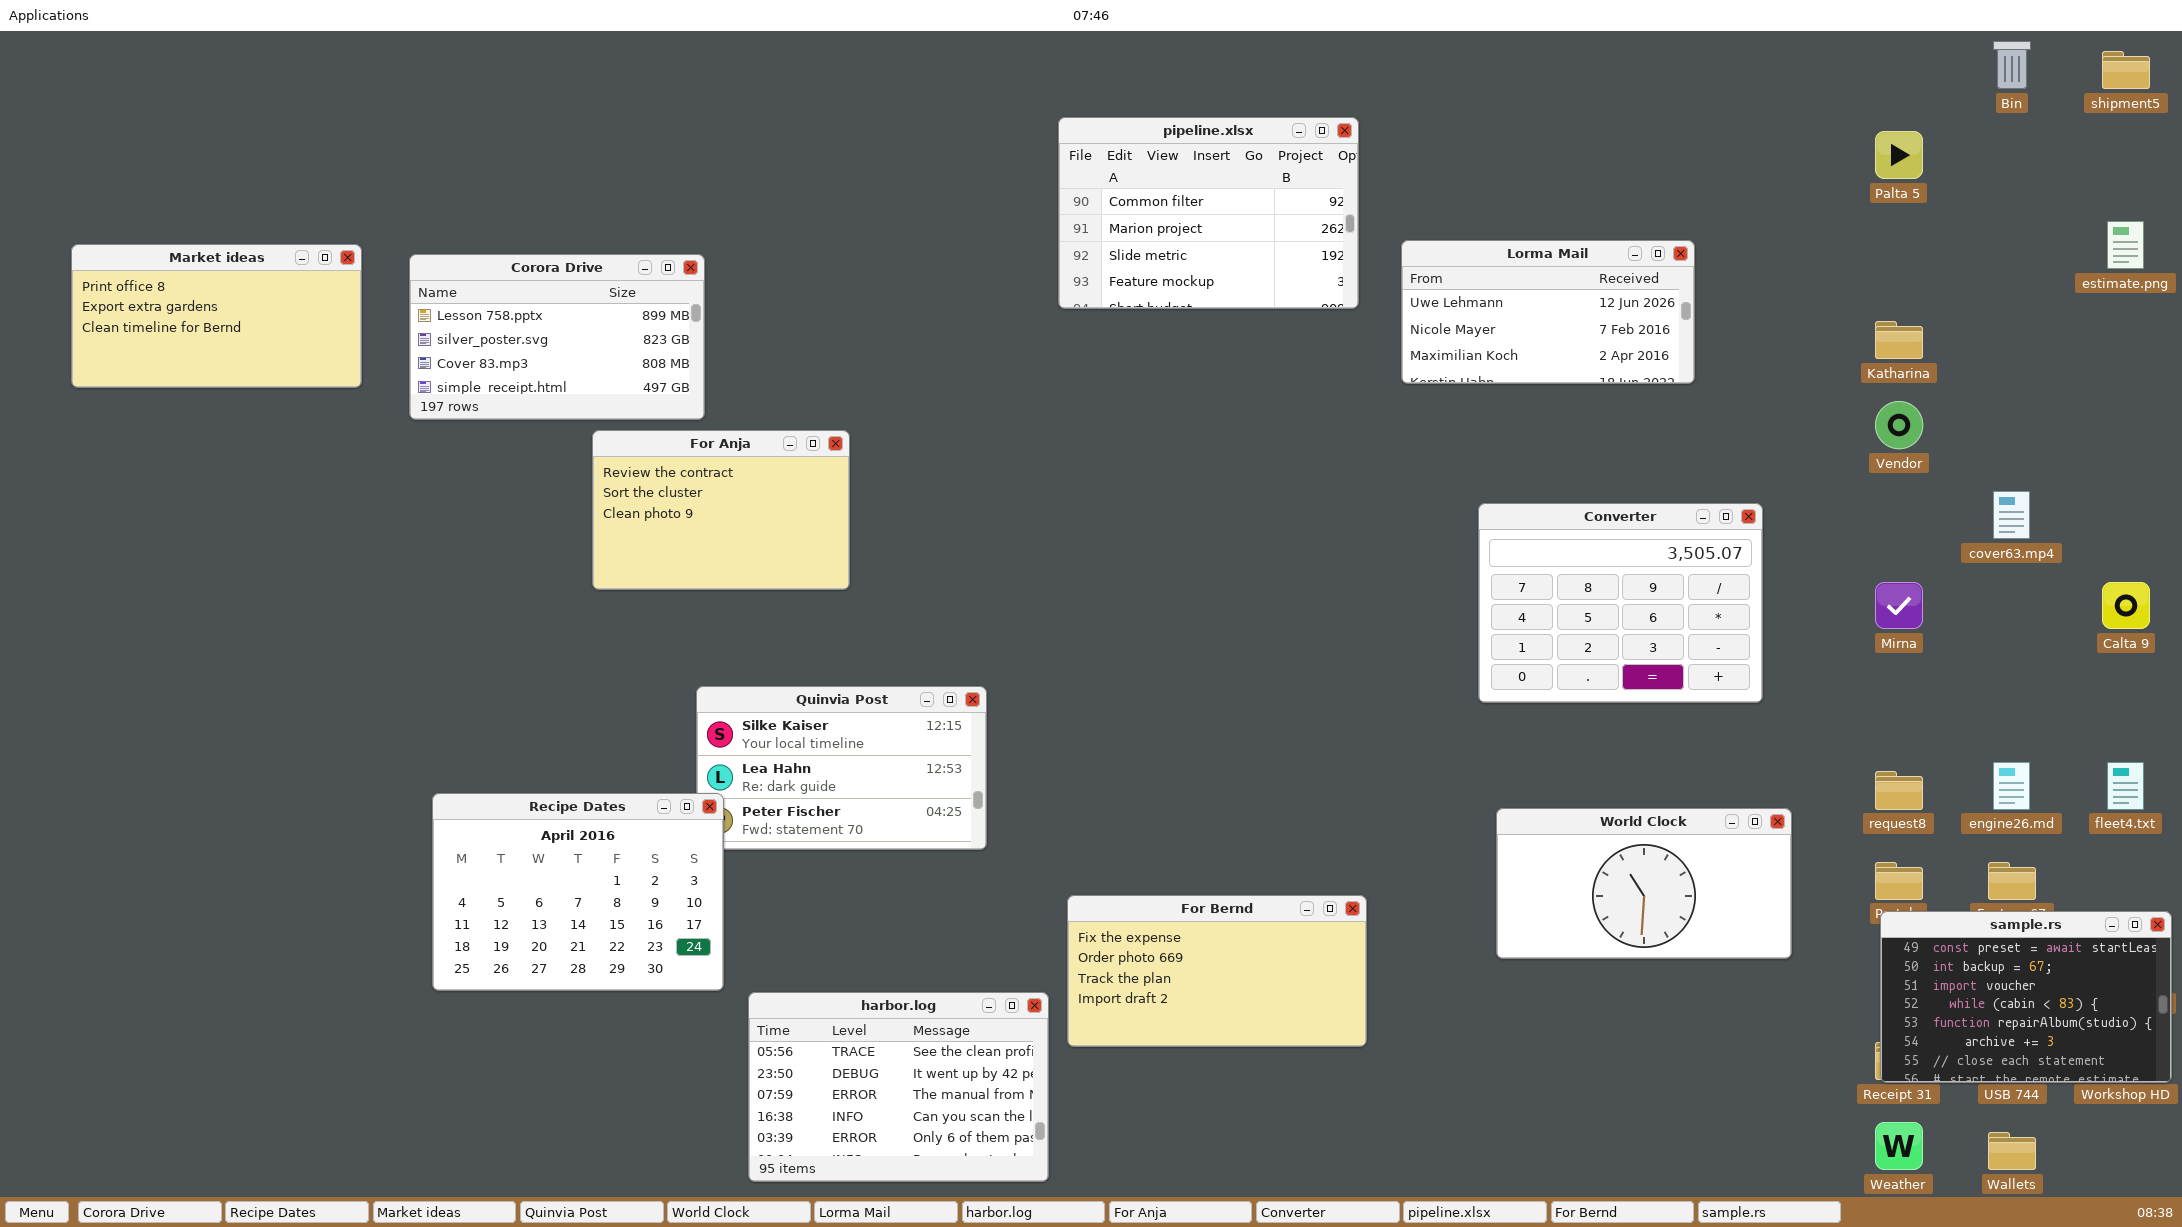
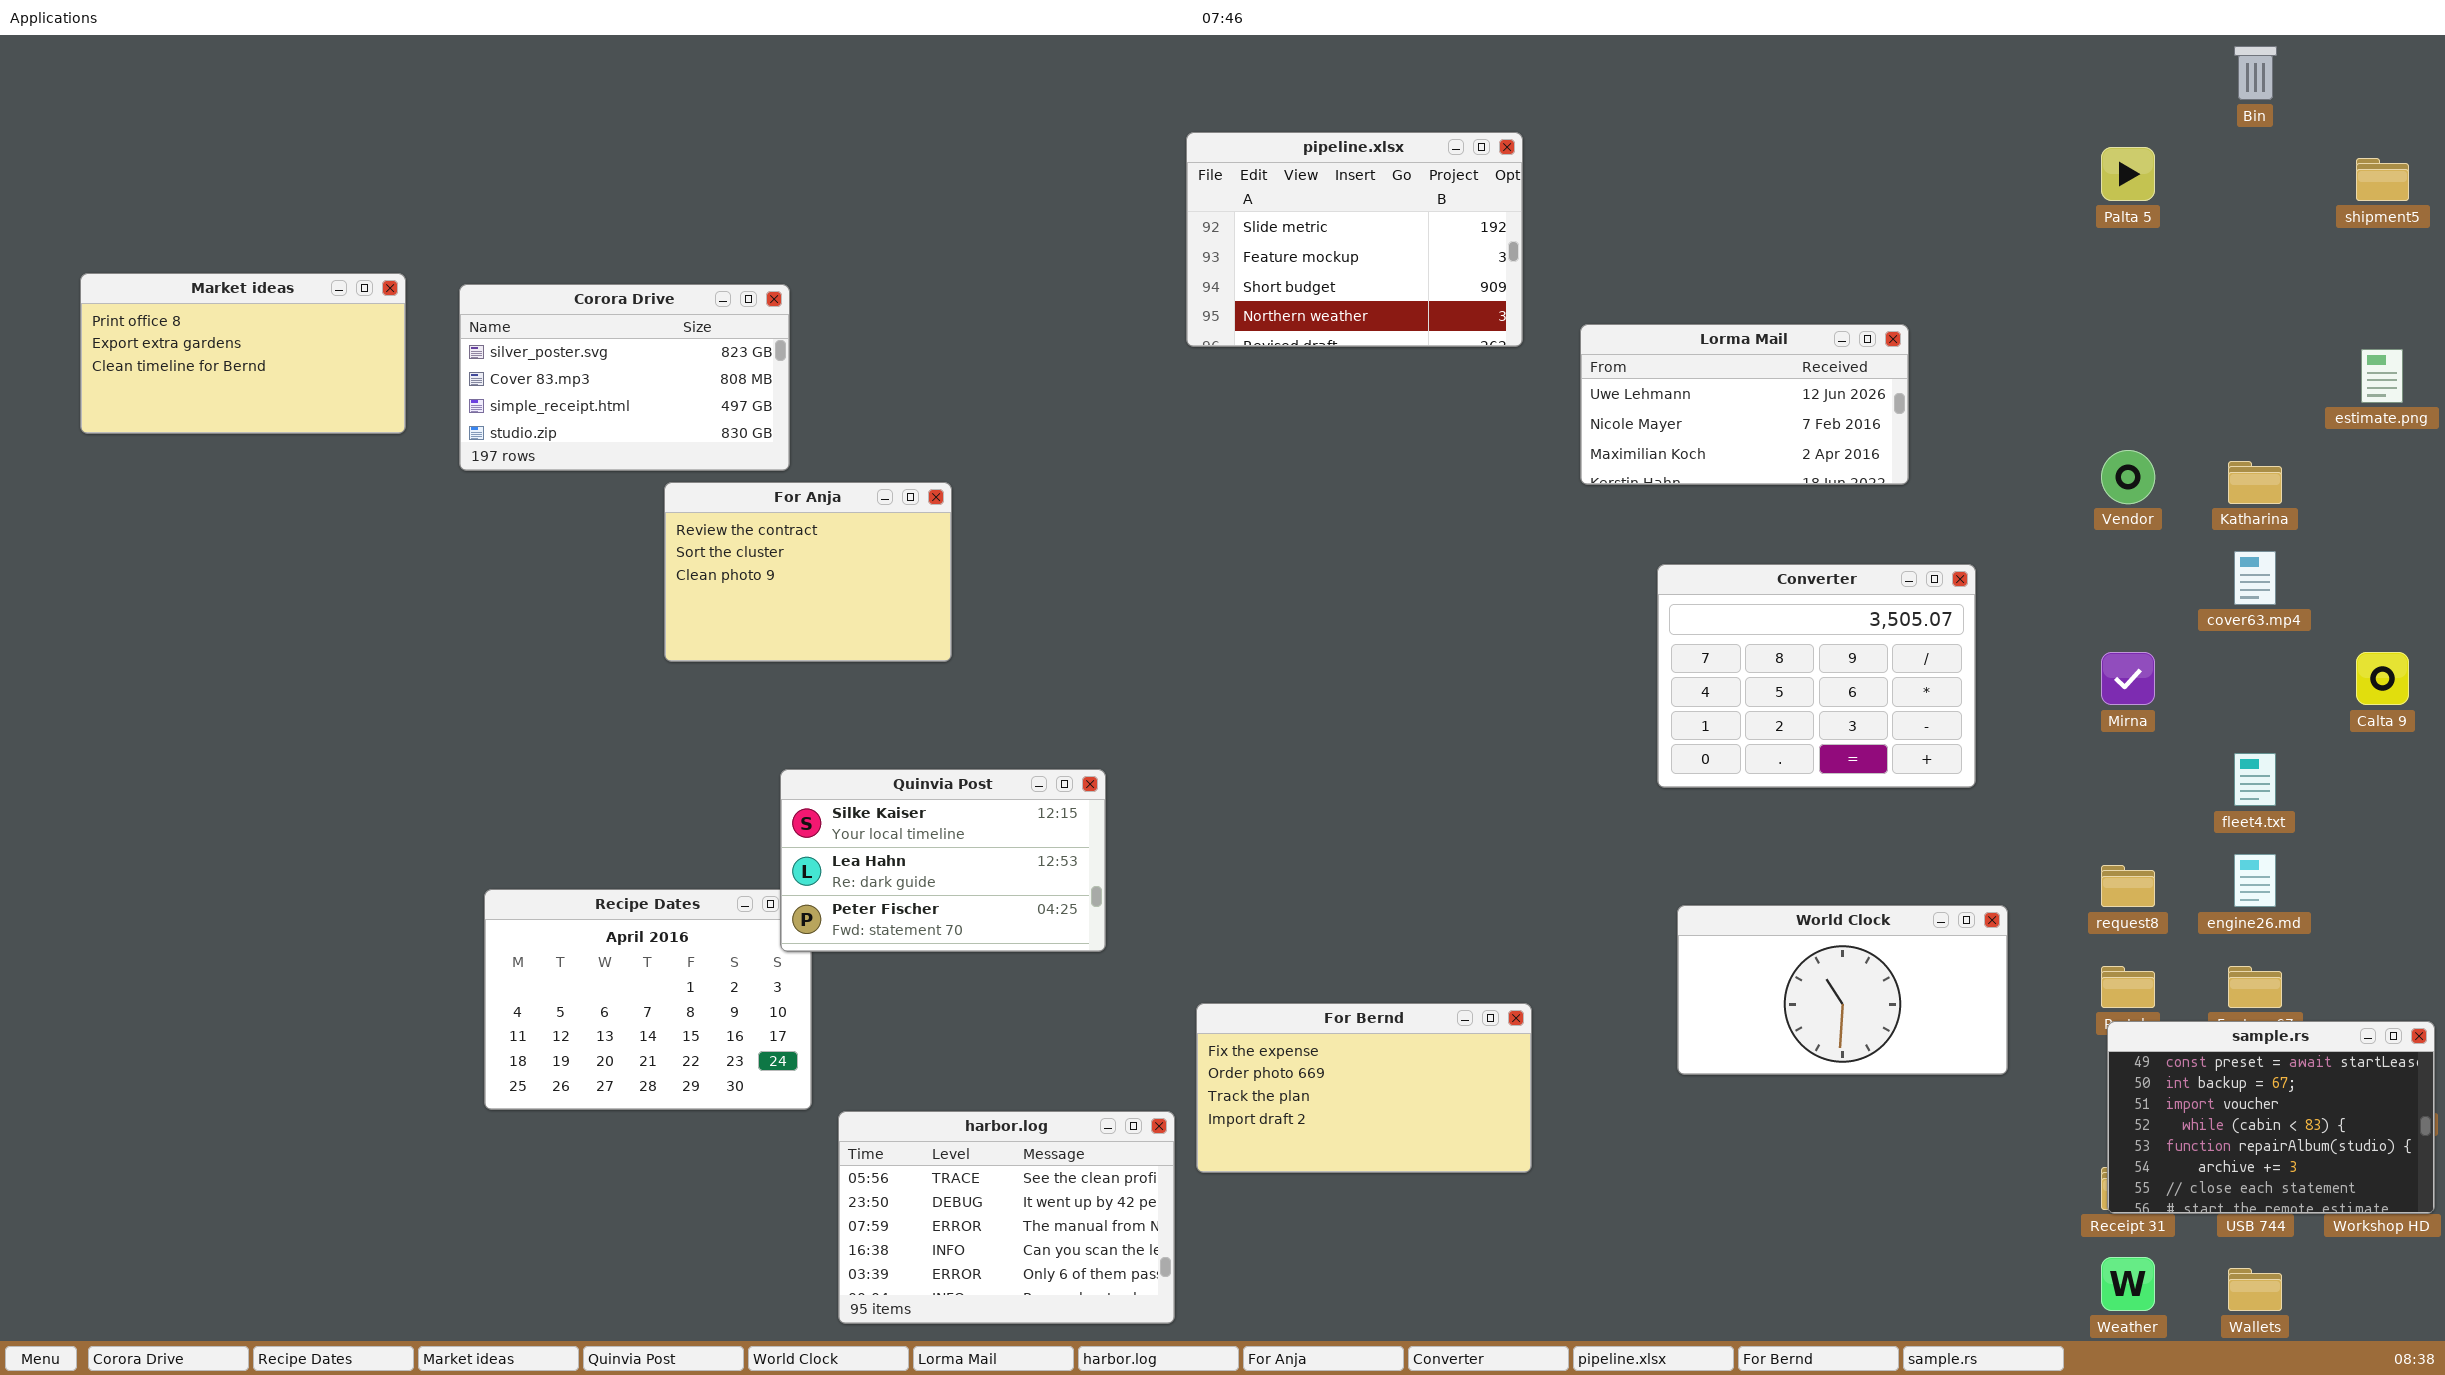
shipment5: [2102,51,2150,89] -> [2356,158,2409,201], moved
pipeline.xlsx: [1058,117,1359,309] -> [1186,132,1523,347], scrolled down 2 rows
estimate.png: [2107,221,2144,269] -> [2361,349,2403,403], moved
Lorma Mail: [1401,240,1695,384] -> [1580,324,1909,485], moved
Corora Drive: [409,254,705,420] -> [459,284,790,471], scrolled down 1 row
Katharina: [1875,321,1923,359] -> [2228,461,2282,504], moved
Quinvia Post: [696,686,987,850] -> [780,769,1106,952], raised
fleet4.txt: [2107,762,2144,810] -> [2234,753,2276,806], moved

